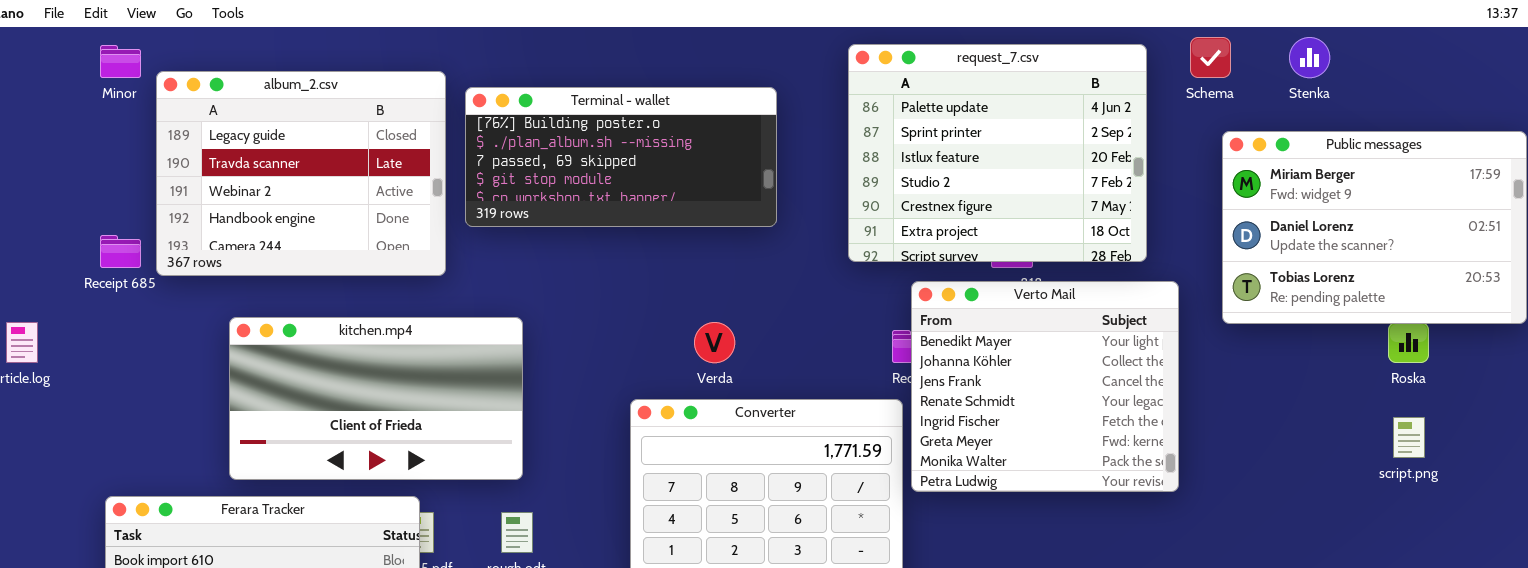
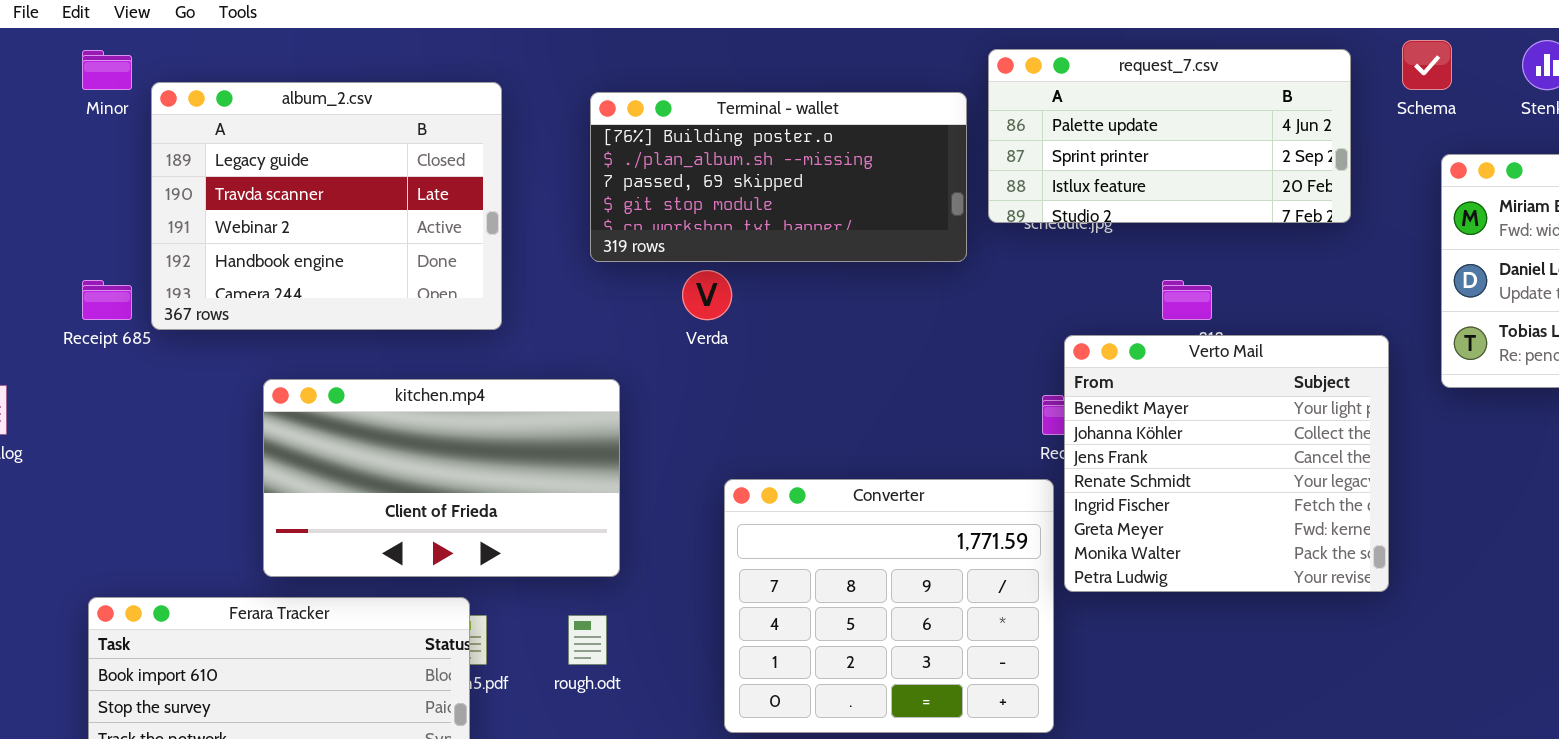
request_7.csv: [848,44,1147,262] -> [988,49,1351,223], resized
Terminal - wallet: [465,87,777,227] -> [590,92,967,262], moved
kitchen.mp4: [229,317,523,480] -> [263,379,620,577], moved
Verda: [694,322,735,363] -> [682,270,732,320], moved

